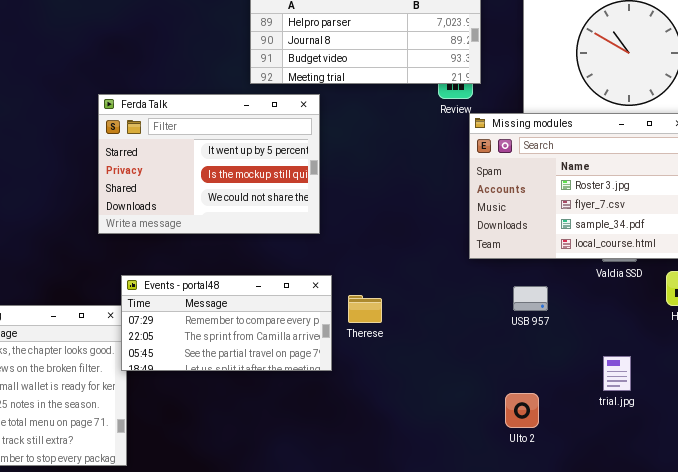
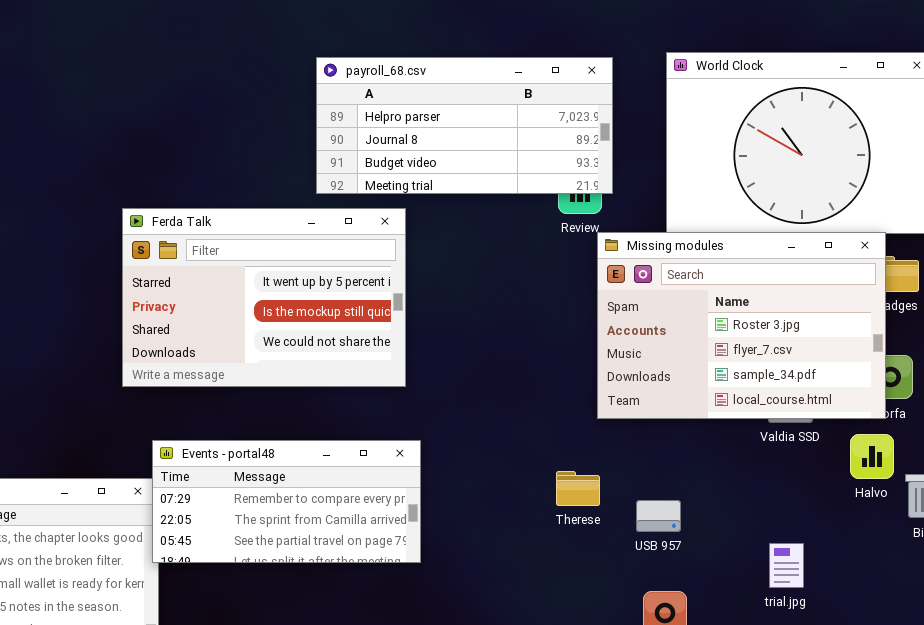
USB 957: [513,286,548,311] -> [636,500,681,532], moved
Therese: [348,295,382,323] -> [556,471,600,506], moved

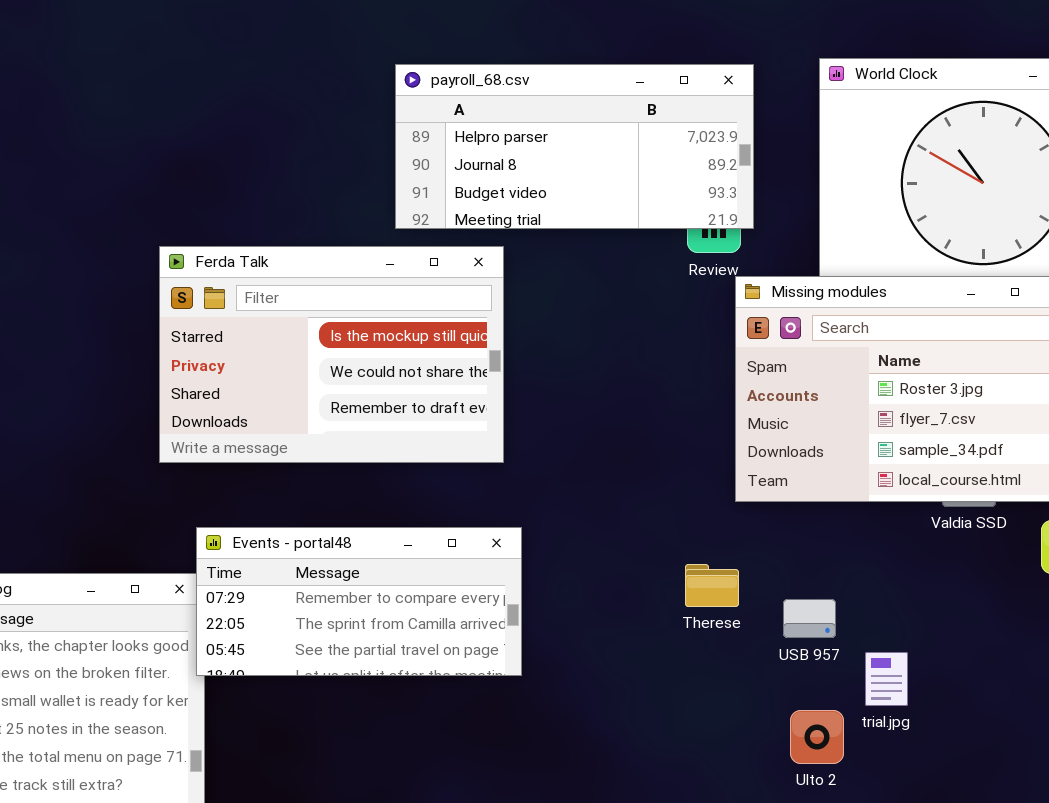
Ferda Talk: [122,208,406,387] -> [159,246,504,463], scrolled down 1 row
trial.jpg: [769,543,804,588] -> [865,652,908,706], moved

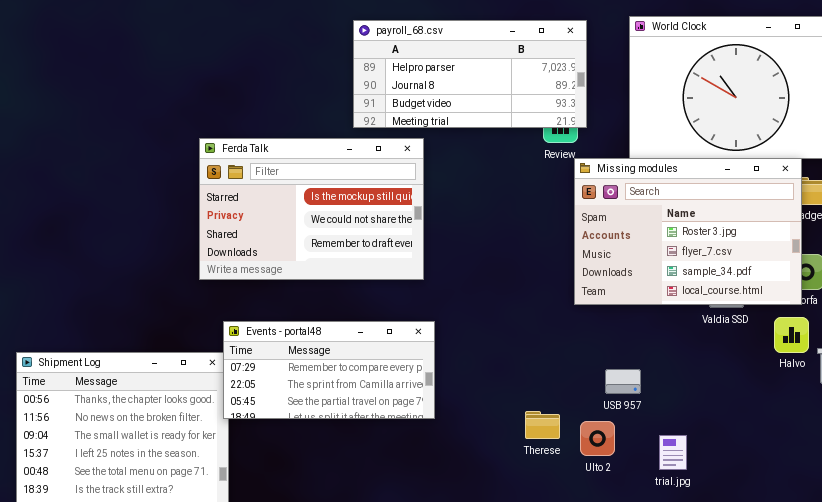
Therese: [685,564,739,607] -> [525,411,560,439], moved
trial.jpg: [865,652,908,706] -> [659,435,687,470], moved
Ulto 2: [790,710,844,764] -> [580,421,615,456], moved

